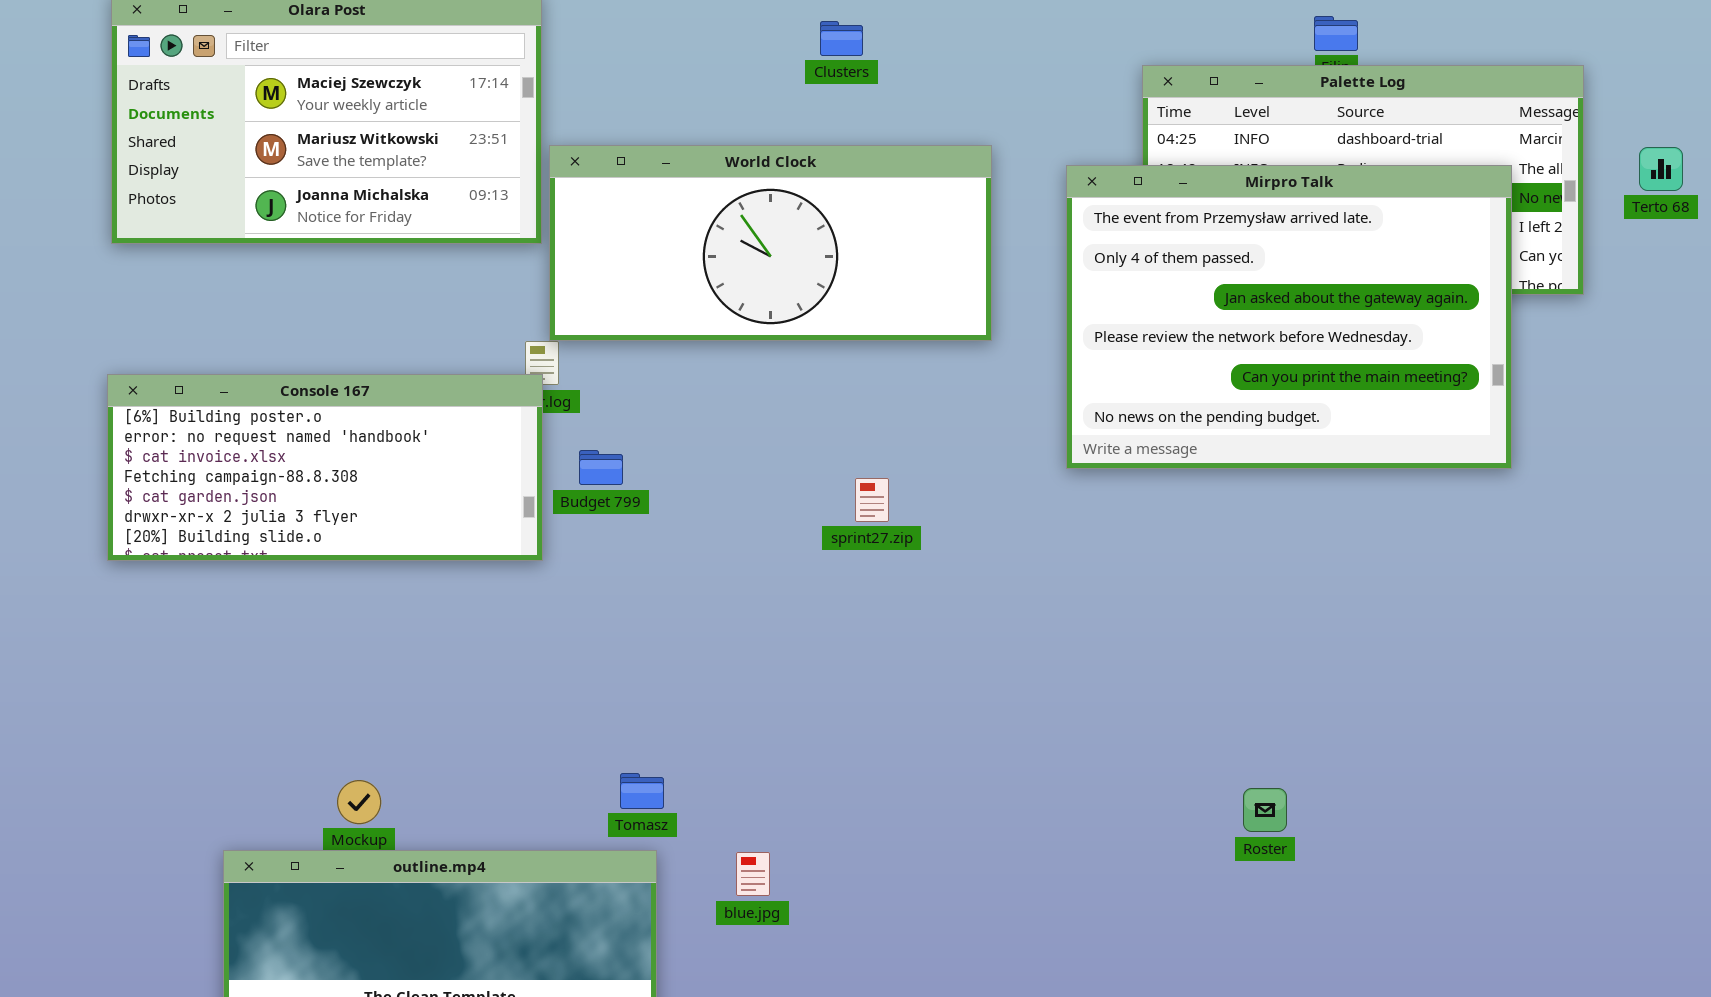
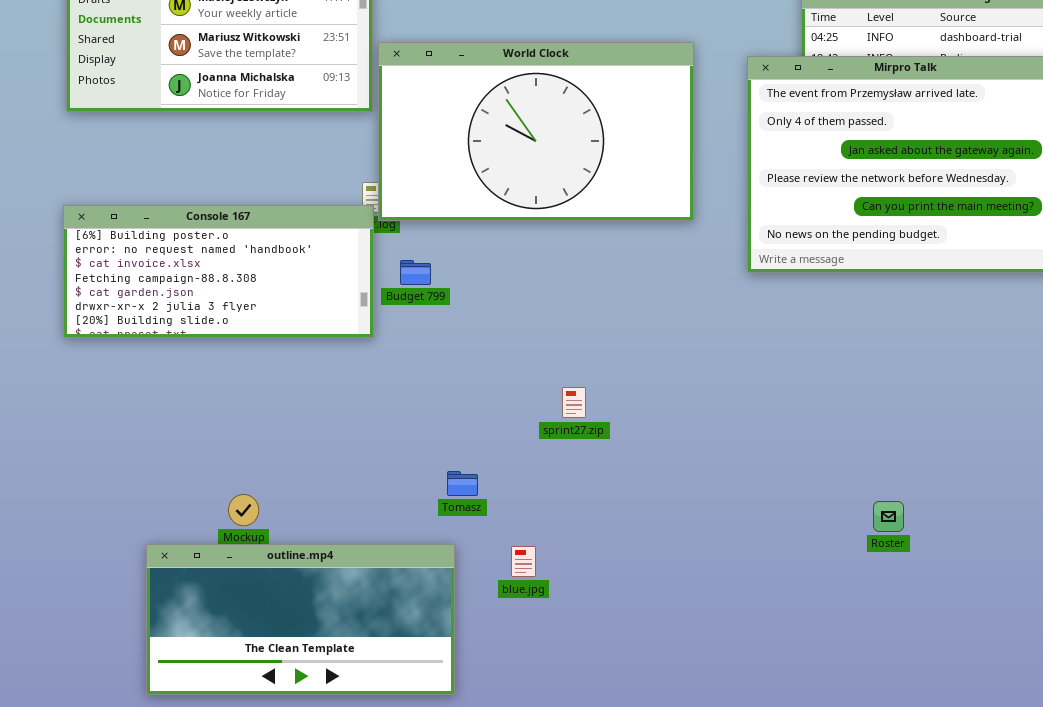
World Clock: [549,145,992,341] -> [378,42,694,221], resized
sprint27.zip: [855,478,889,522] -> [562,387,586,418], moved
Tomasz: [620,773,664,809] -> [447,471,478,496], moved

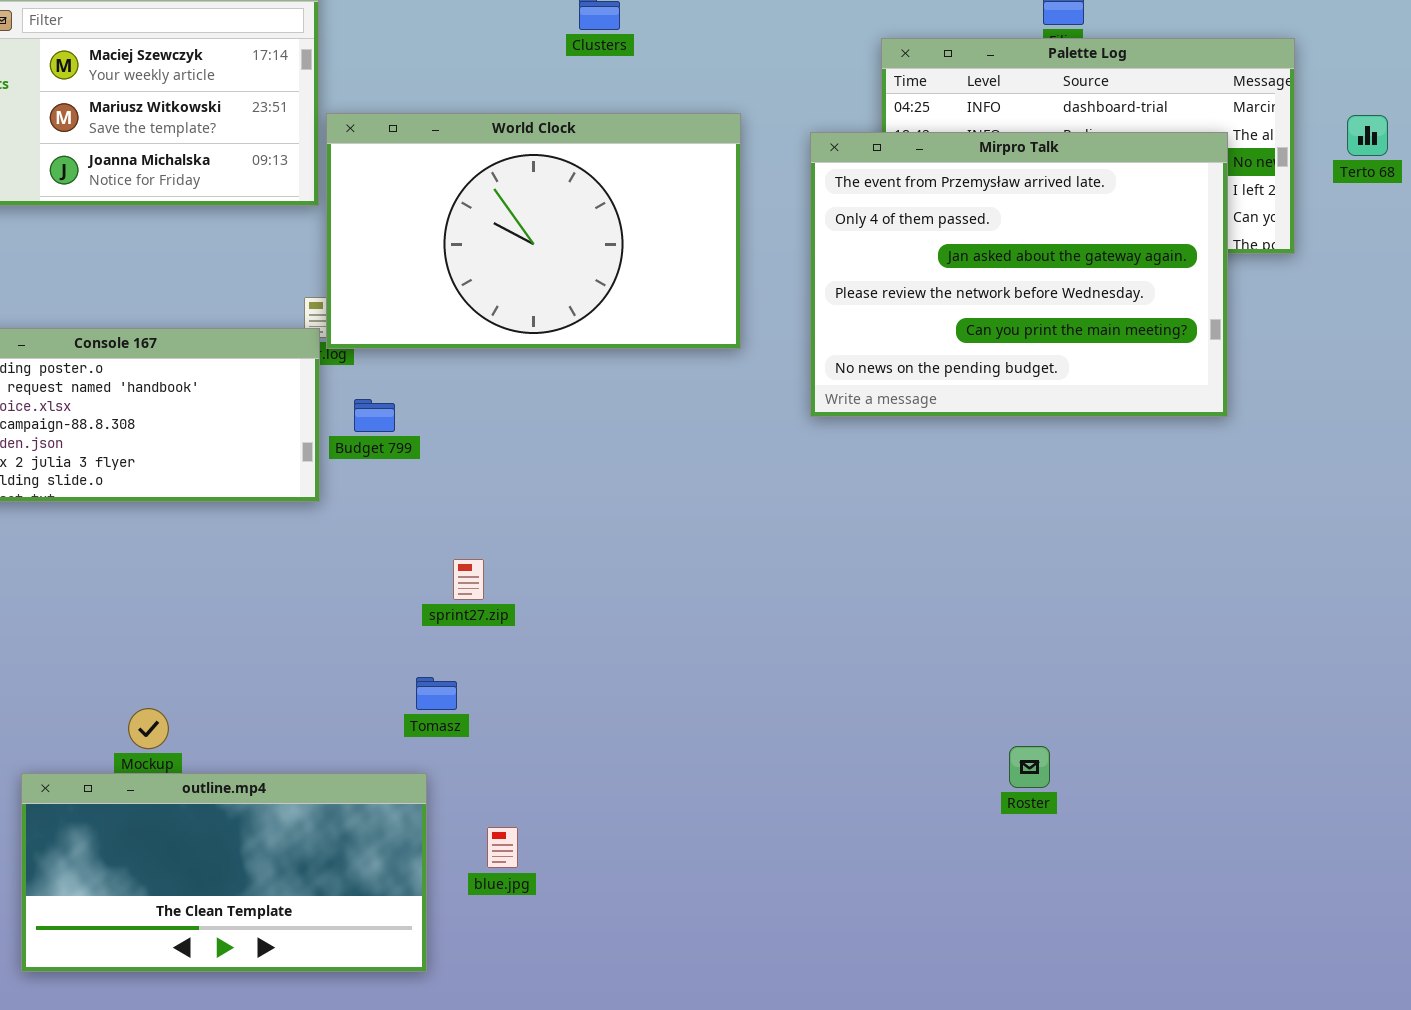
sprint27.zip: [562,387,586,418] -> [453,559,484,600], moved
Roster: [873,501,904,532] -> [1009,746,1050,788], moved
blue.jpg: [511,546,536,577] -> [487,827,518,868], moved

